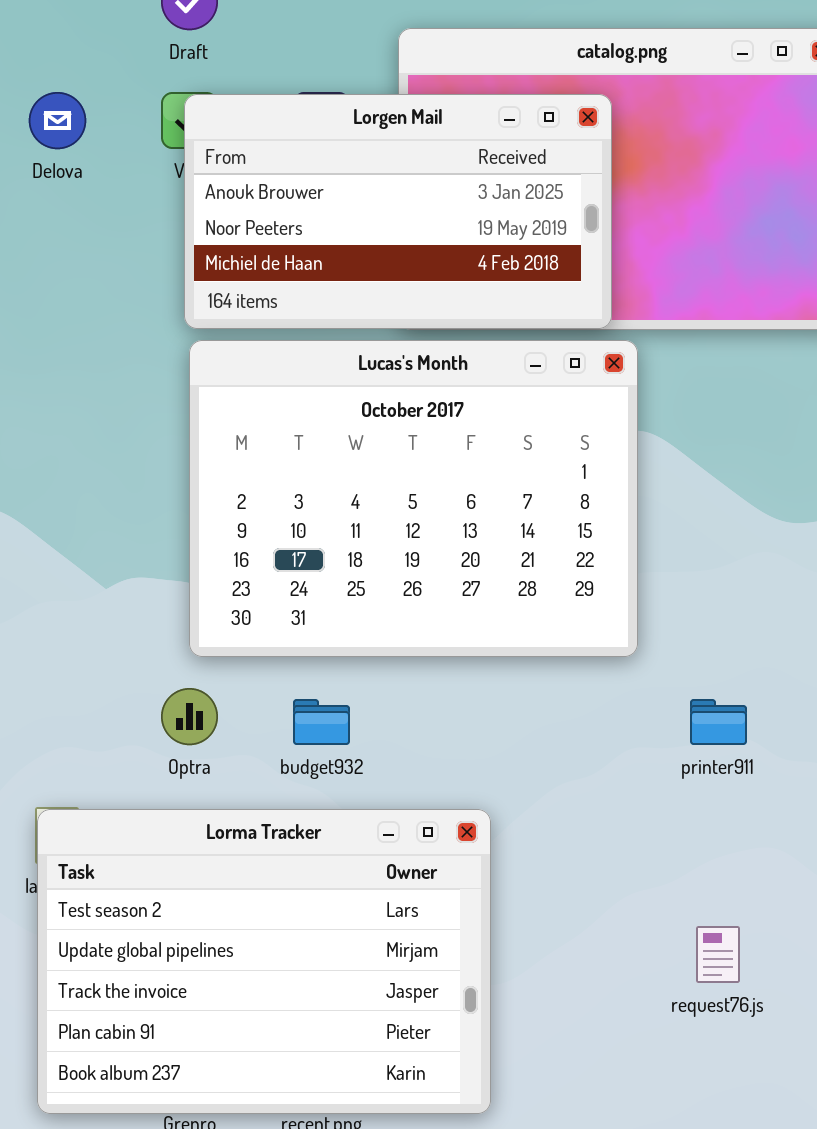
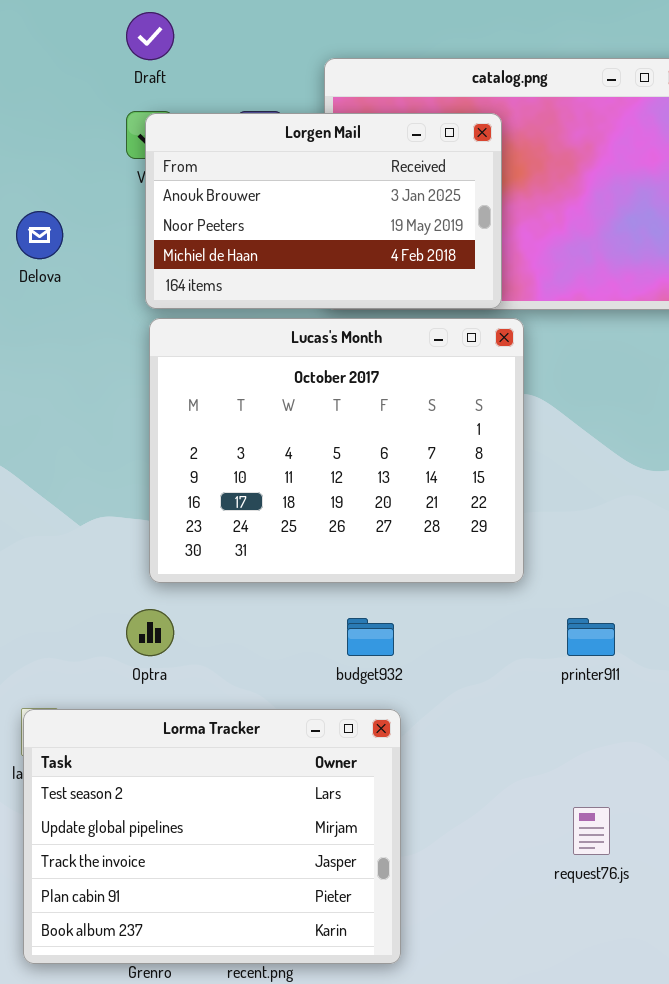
Delova: [29,92,86,149] -> [16,211,63,259], moved
budget932: [293,699,350,745] -> [347,618,394,656], moved

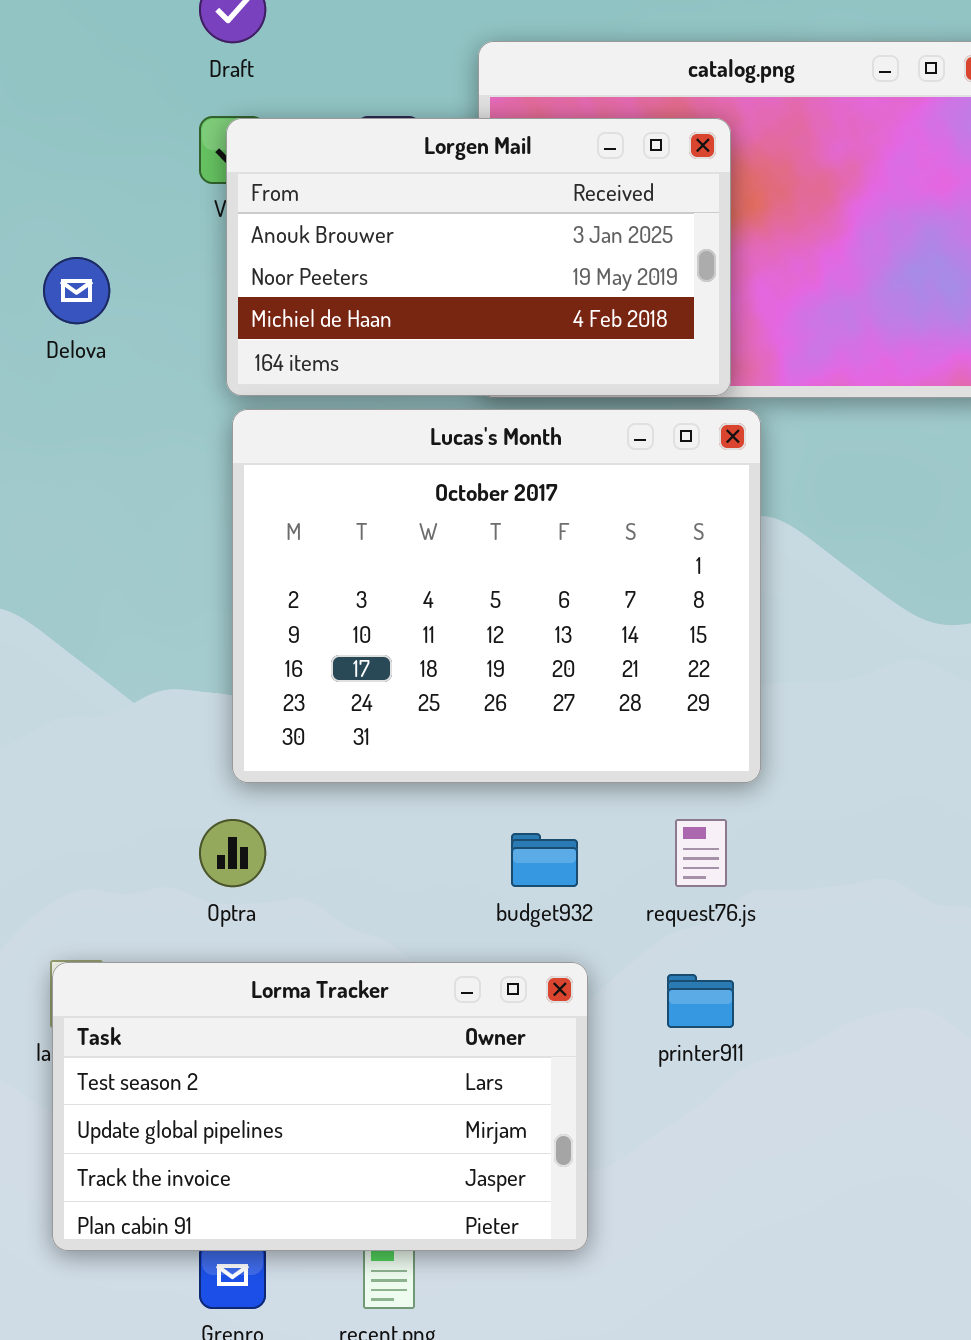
printer911: [567,618,615,656] -> [667,974,734,1028], moved
Lorma Tracker: [23,709,401,964] -> [52,962,588,1251], resized
request76.js: [573,807,610,855] -> [675,819,727,887], moved

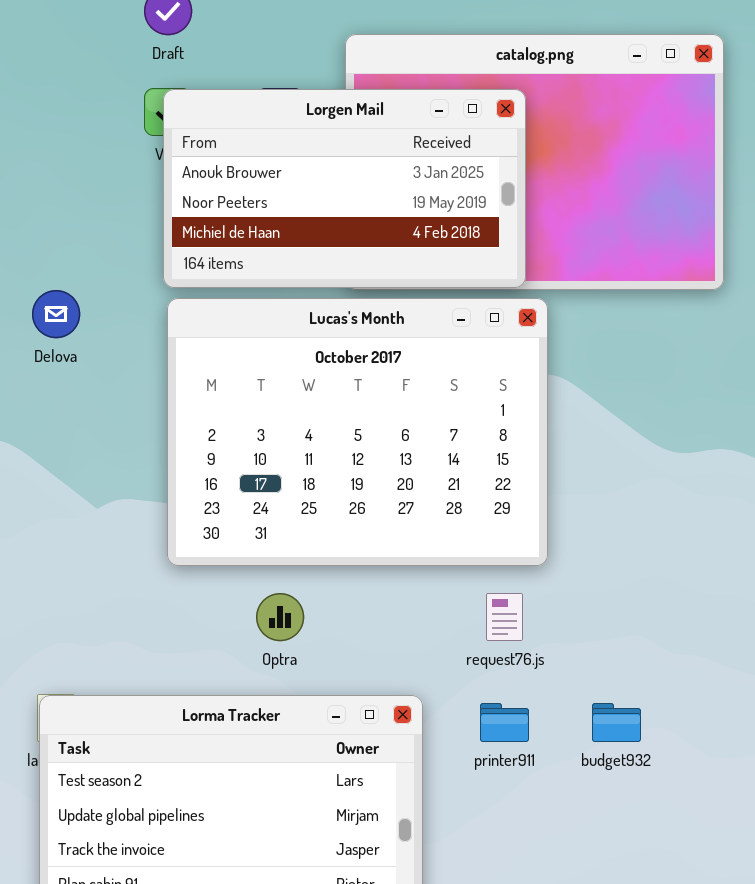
Delova: [43,257,110,324] -> [32,290,80,338], moved
Optra: [199,819,266,887] -> [256,593,304,641], moved
budget932: [511,833,578,887] -> [592,703,641,742], moved

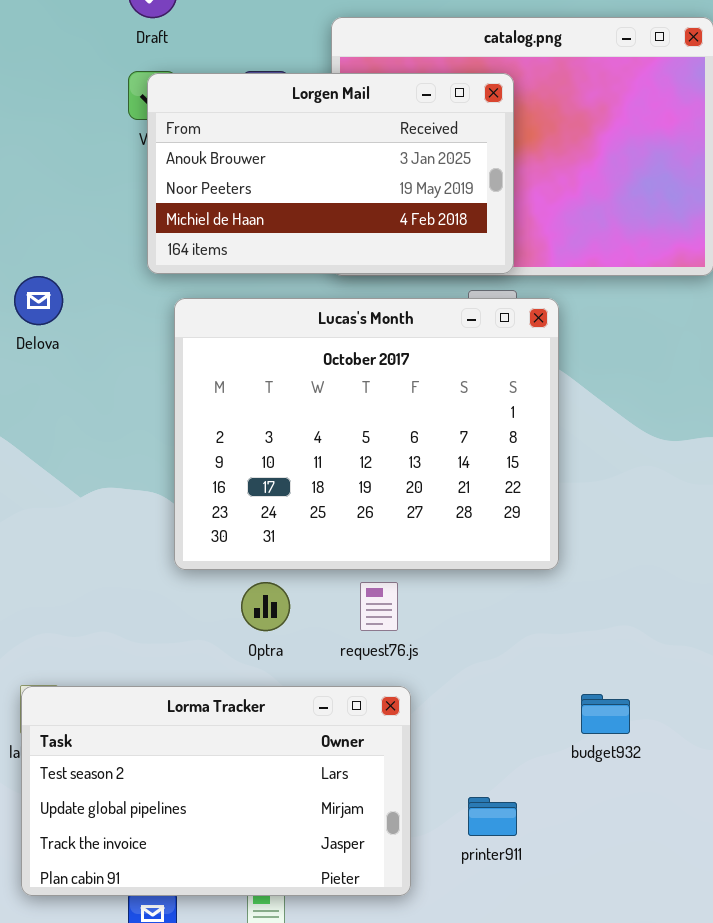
Lucas's Month: [167,298,548,566] -> [174,298,559,570], moved
request76.js: [486,593,523,641] -> [360,582,398,631], moved
printer911: [480,703,529,742] -> [468,797,517,836], moved

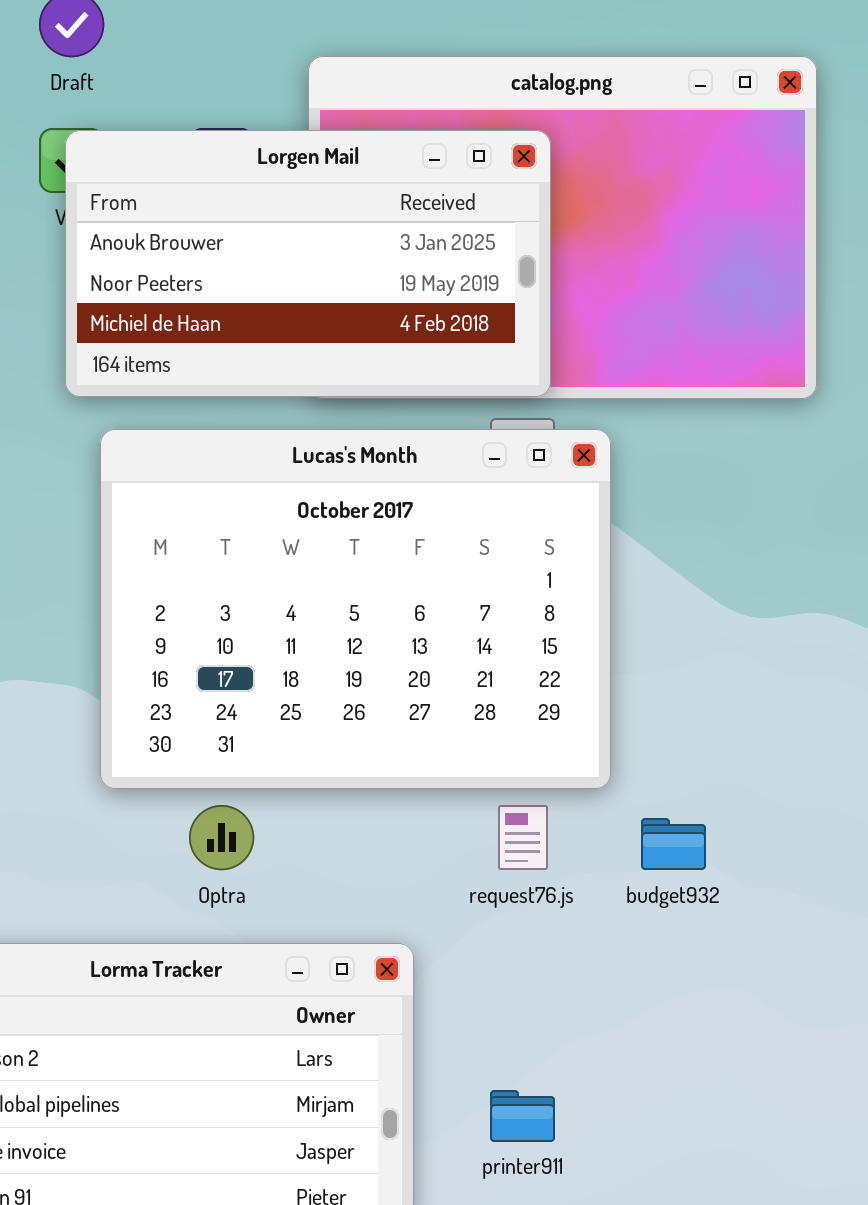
request76.js: [360,582,398,631] -> [498,805,548,870], moved
budget932: [581,694,630,734] -> [641,818,706,870], moved

